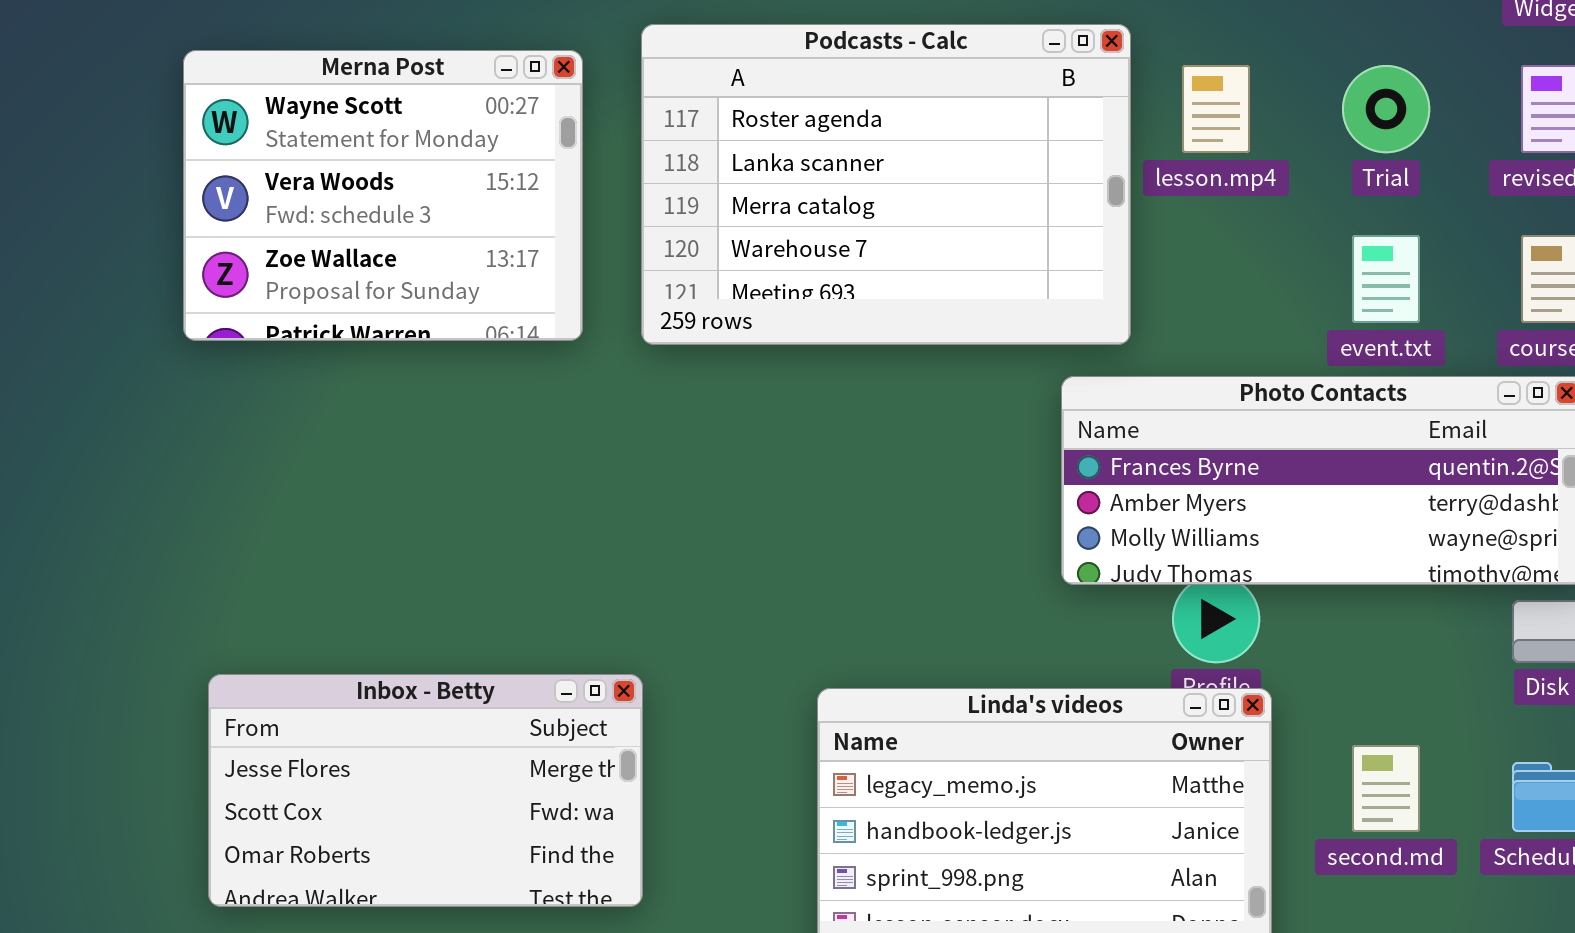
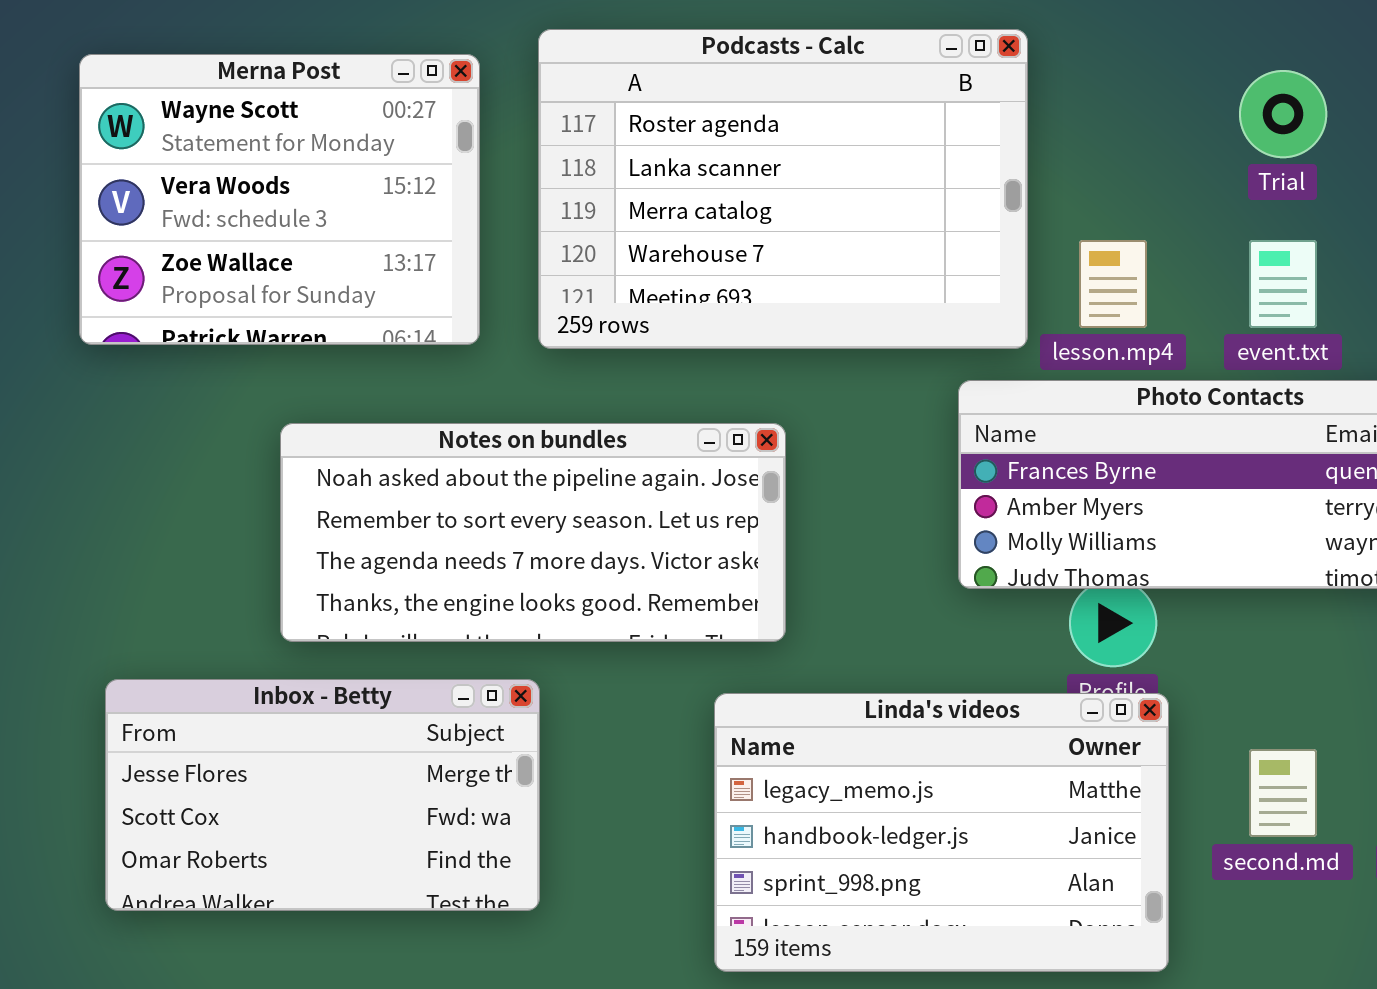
lesson.mp4: [1182,65,1250,153] -> [1079,240,1147,328], moved
Notes on bundles: none -> [280,423,786,642], opened

